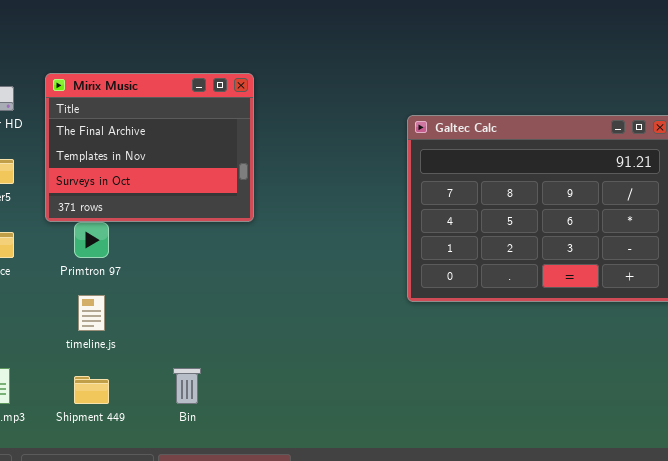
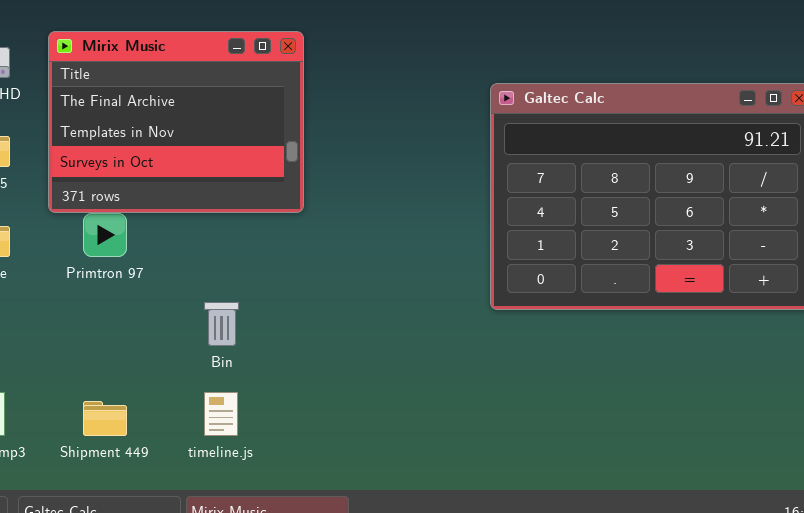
timeline.js: [78,295,105,331] -> [204,392,238,436], moved
Bin: [173,368,201,404] -> [204,302,239,346], moved

